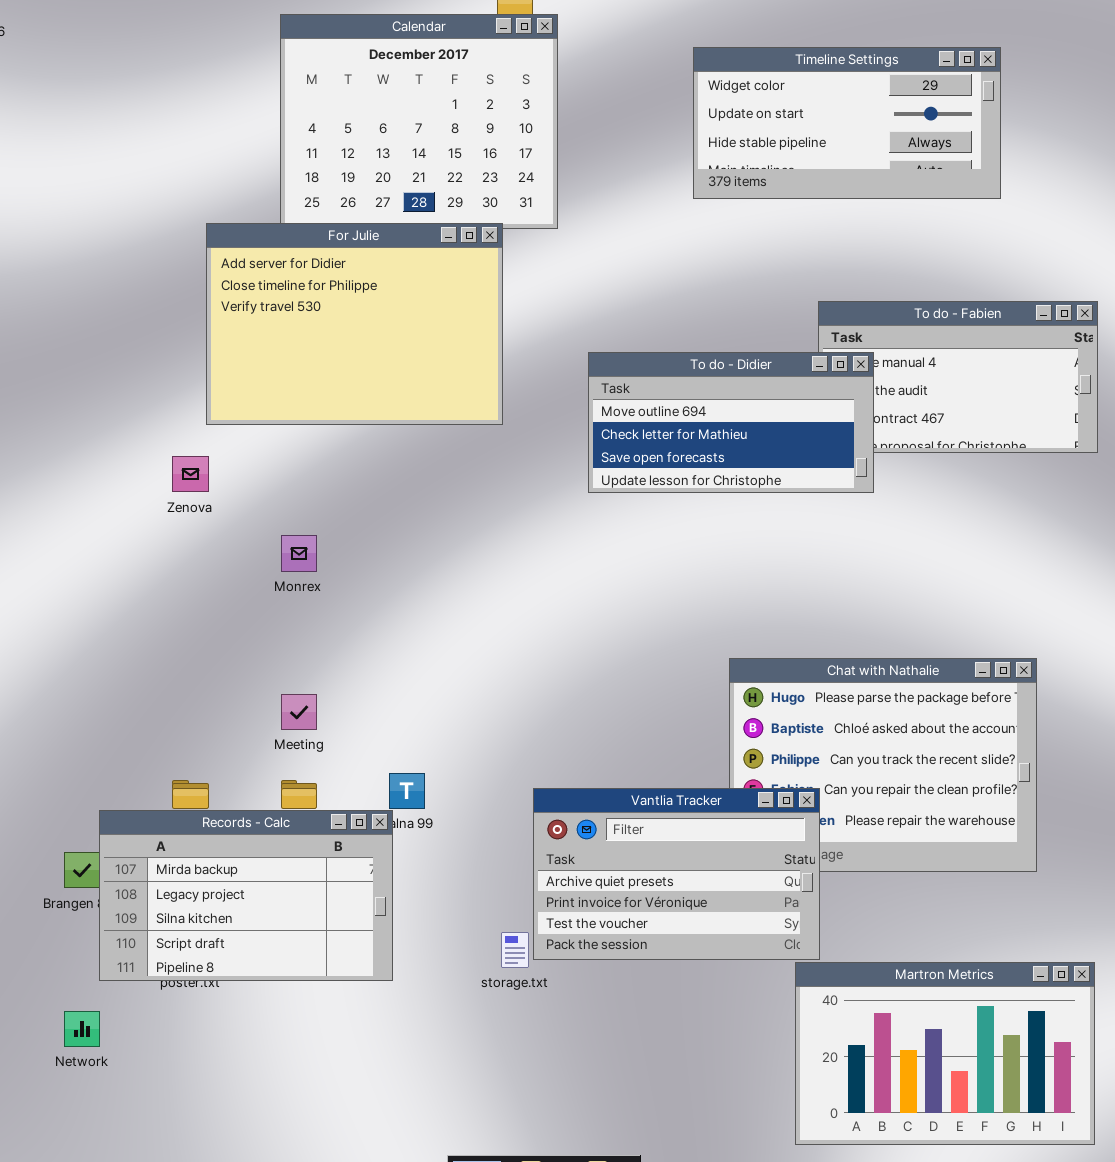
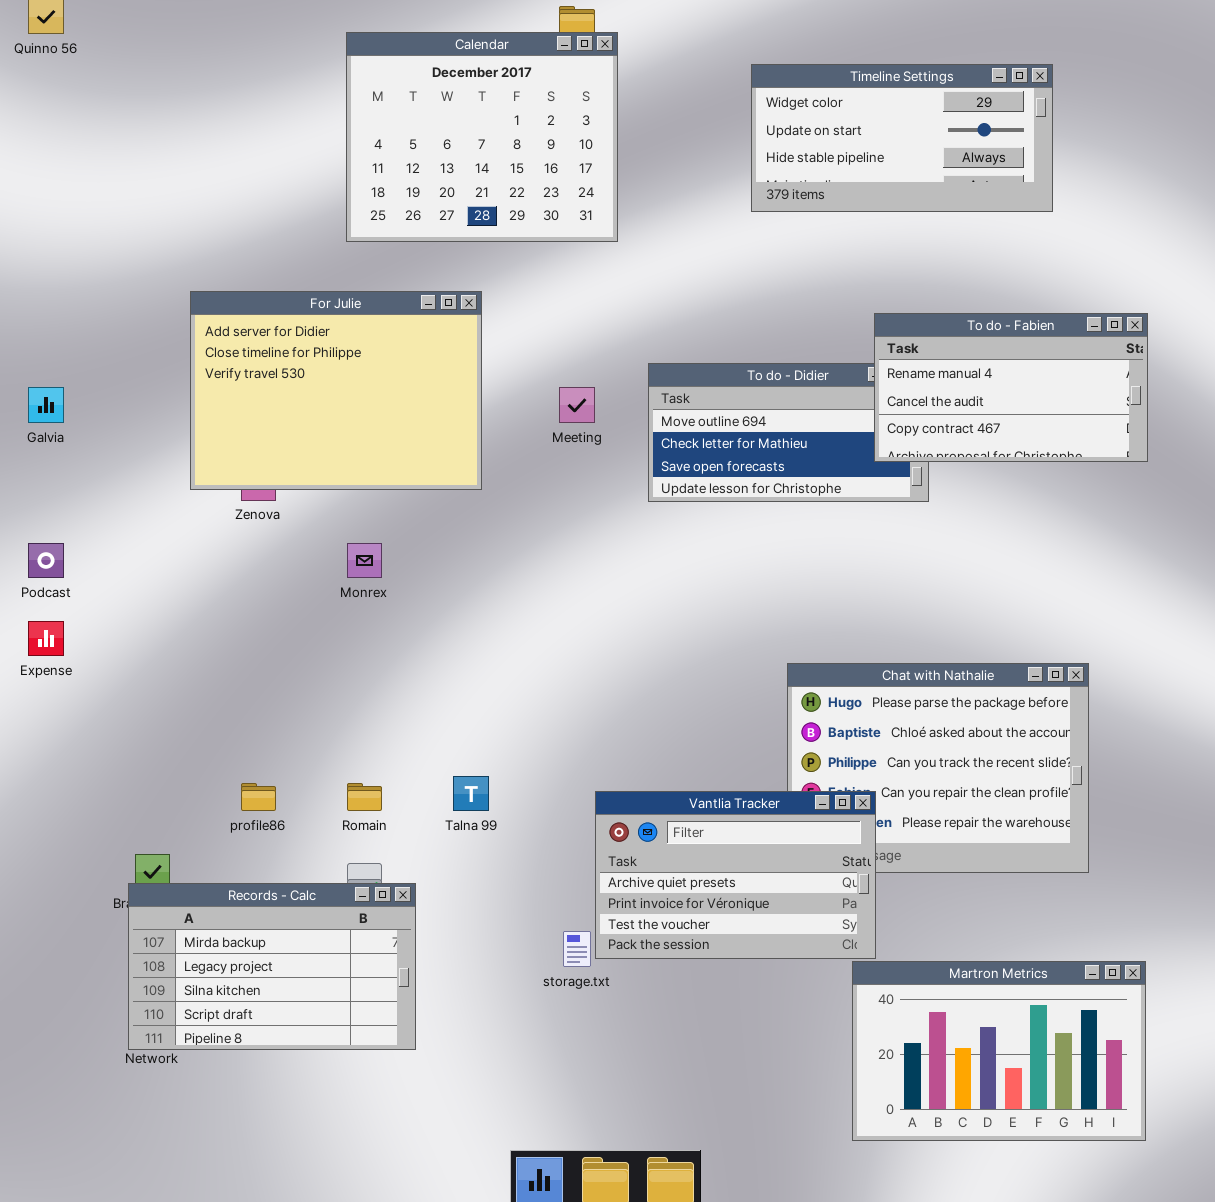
For Julie: [206,223,503,425] -> [190,291,482,490], moved
To do - Fabien: [818,301,1098,453] -> [874,313,1148,462], raised
Meeting: [281,694,317,730] -> [559,387,595,423], moved
Records - Calc: [99,810,393,981] -> [128,883,416,1050], moved

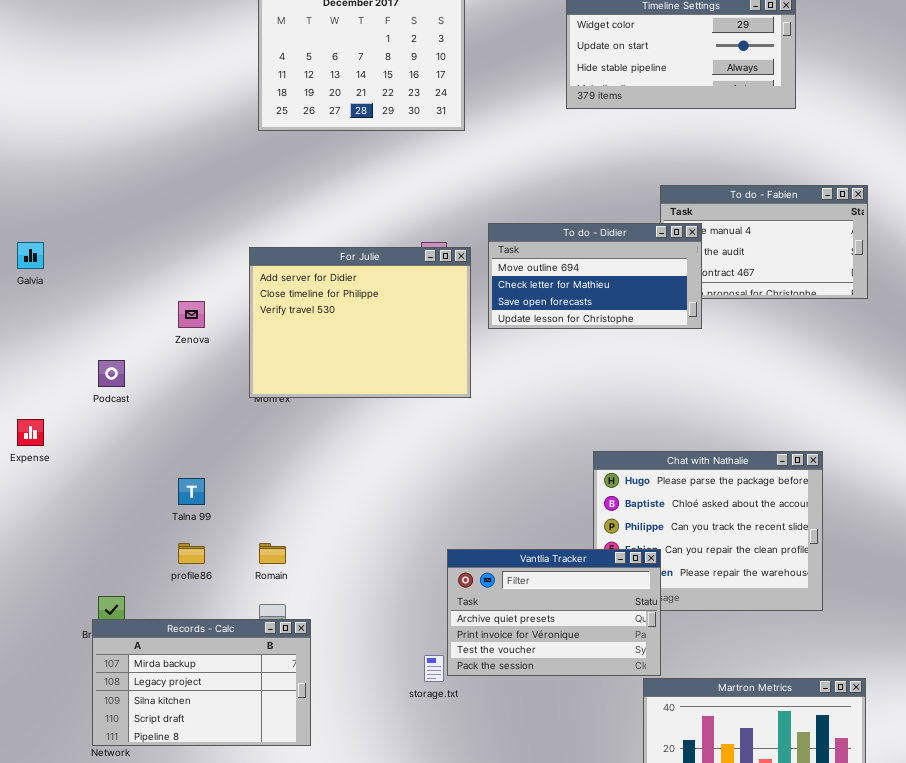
For Julie: [190,291,482,490] -> [249,247,471,398], moved
To do - Didier: [648,363,929,502] -> [488,223,702,329], raised
Podcast: [28,543,64,578] -> [98,360,125,387], moved
Talna 99: [453,776,489,811] -> [178,478,205,505], moved

